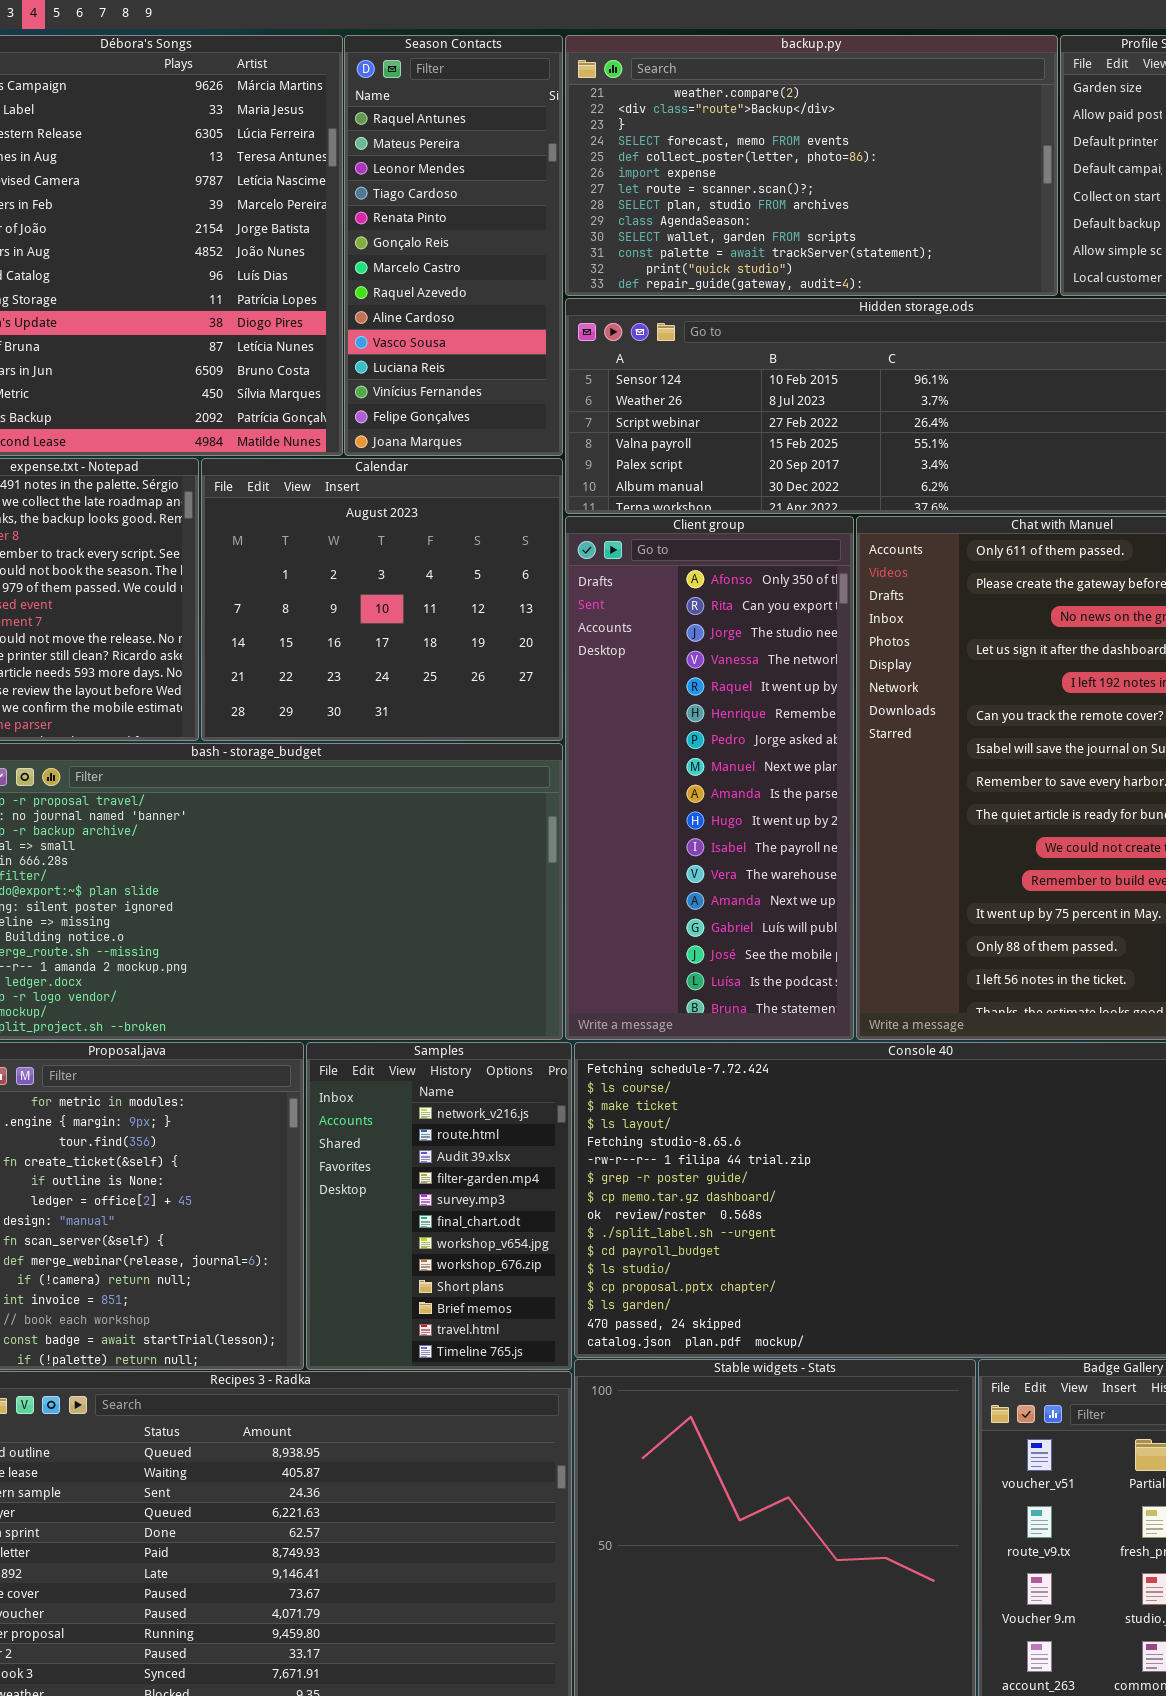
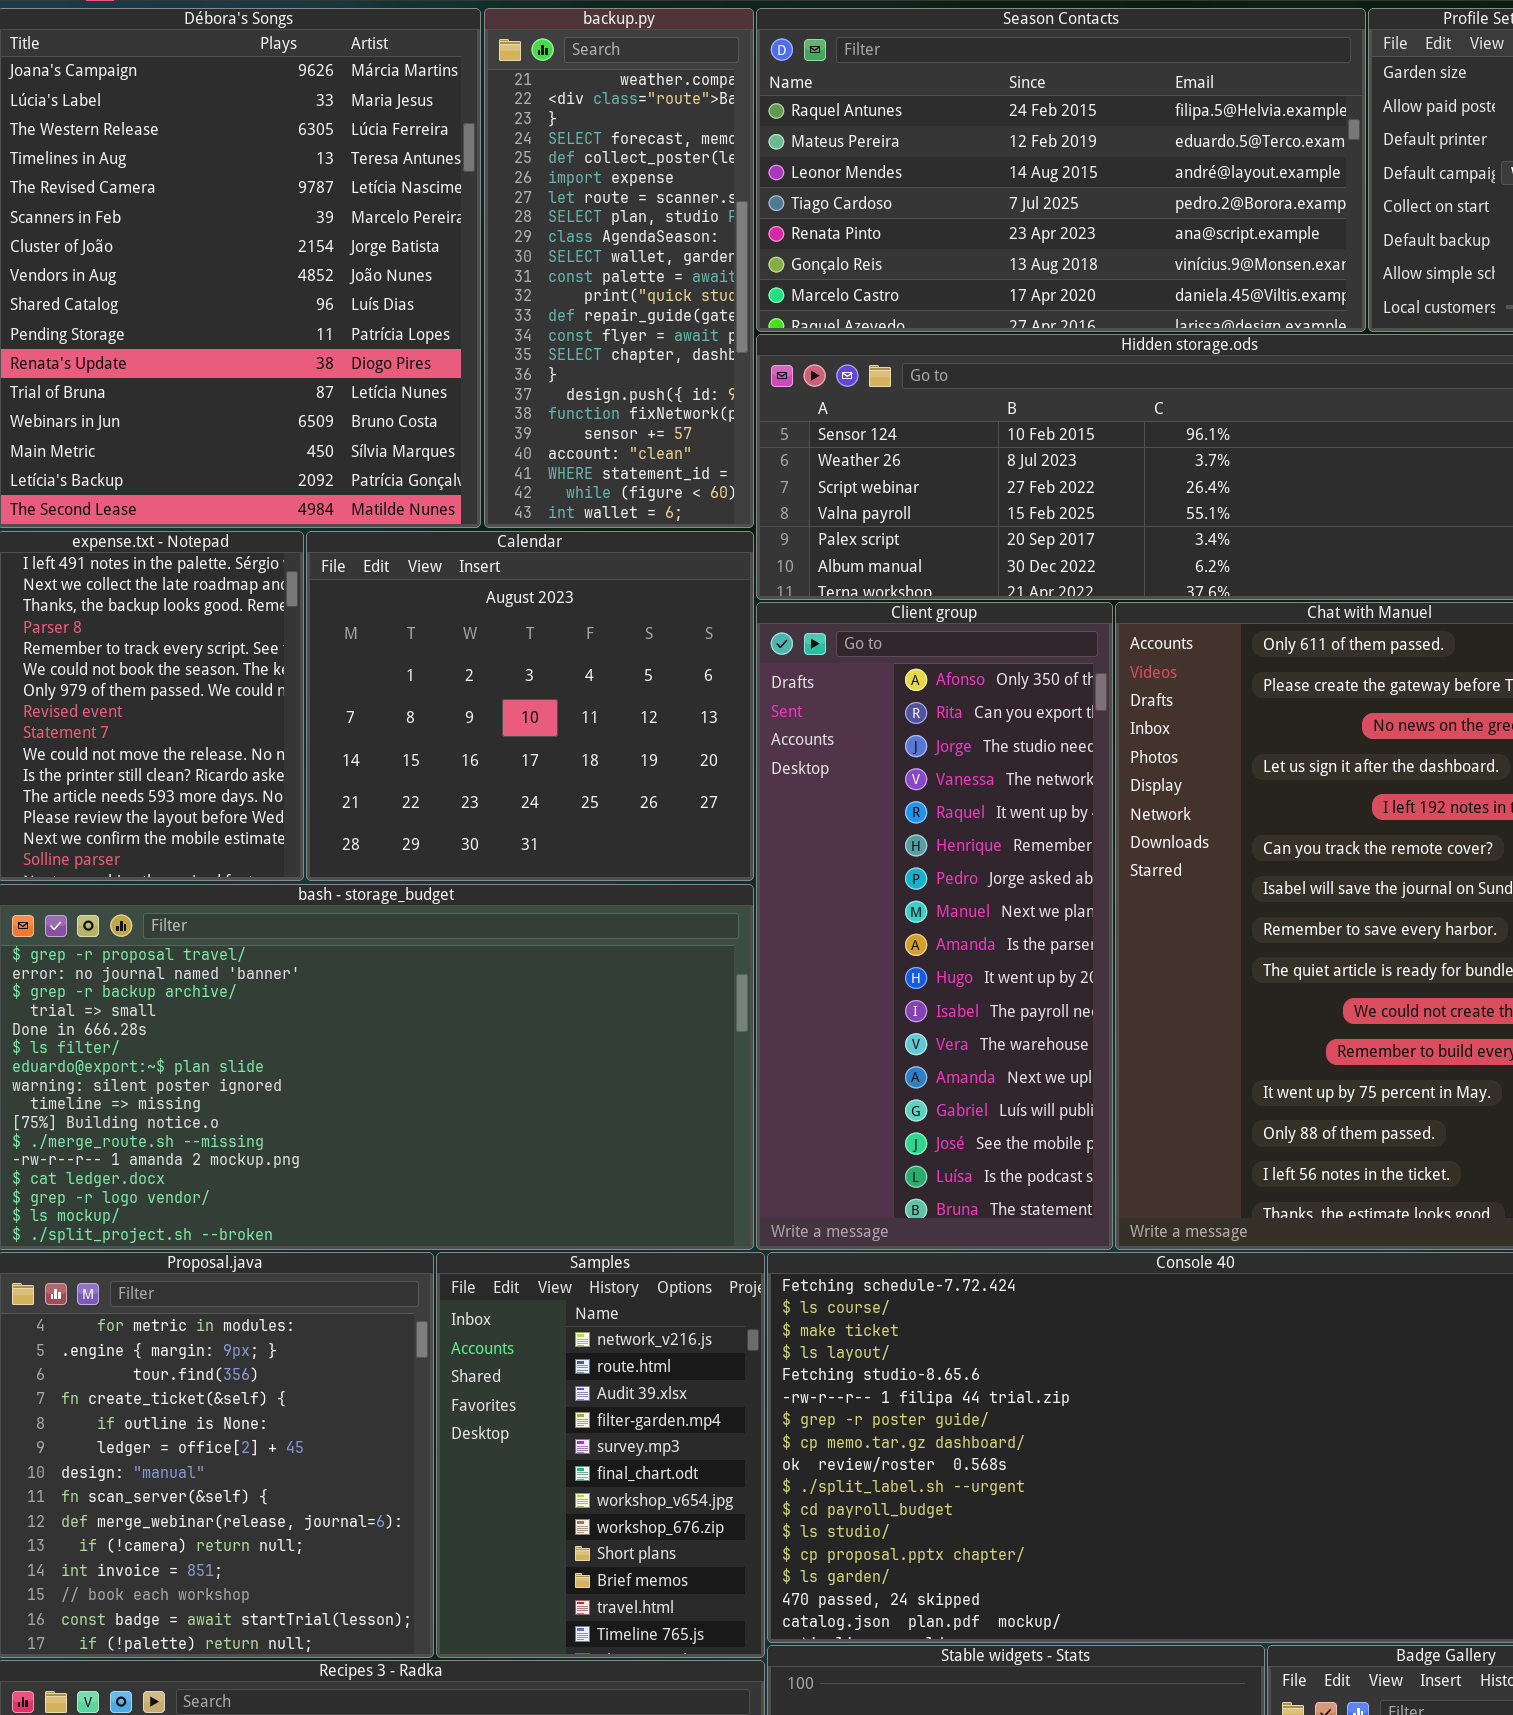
Season Contacts: [344,35,563,456] -> [756,8,1366,332], moved, resized
backup.py: [565,35,1058,296] -> [484,8,754,528], moved, resized

